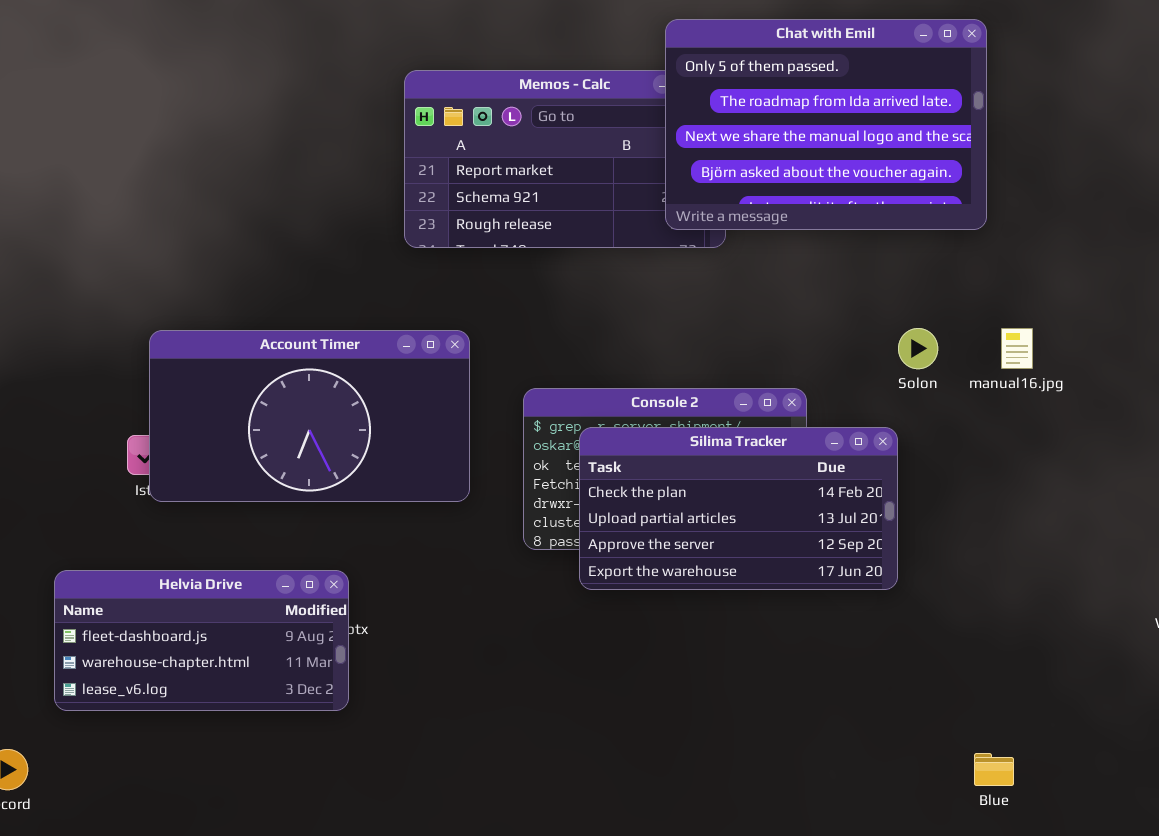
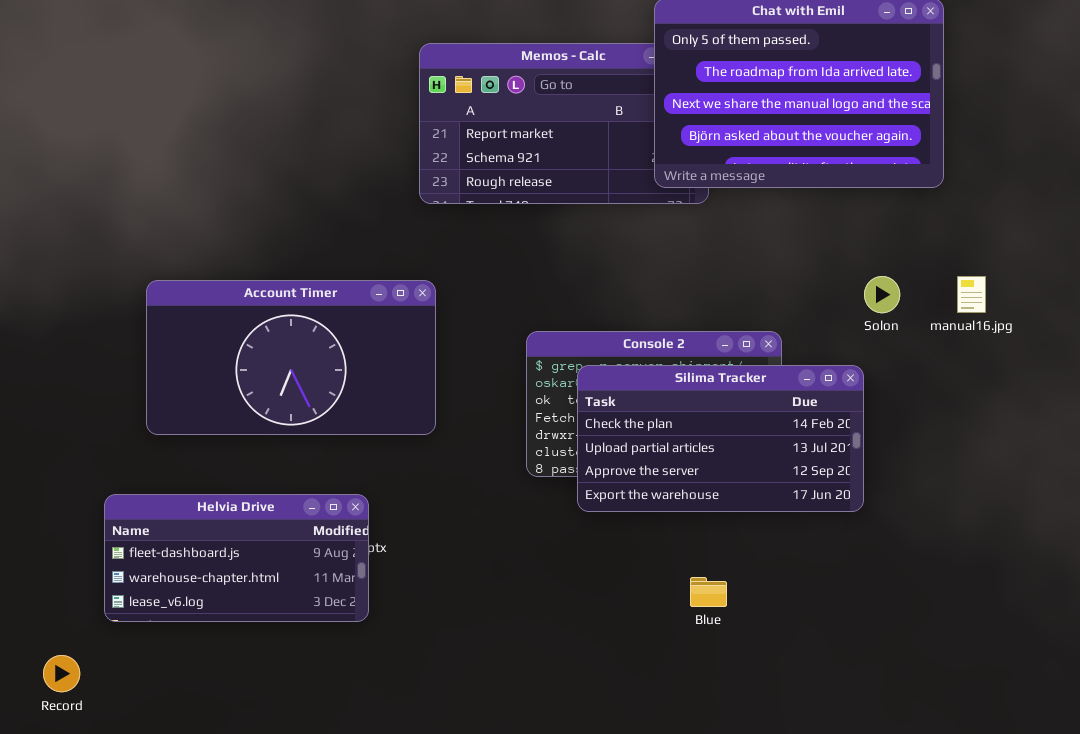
Account Timer: [149,330,470,502] -> [146,280,436,435], moved
Blue: [974,753,1014,786] -> [690,577,727,607], moved

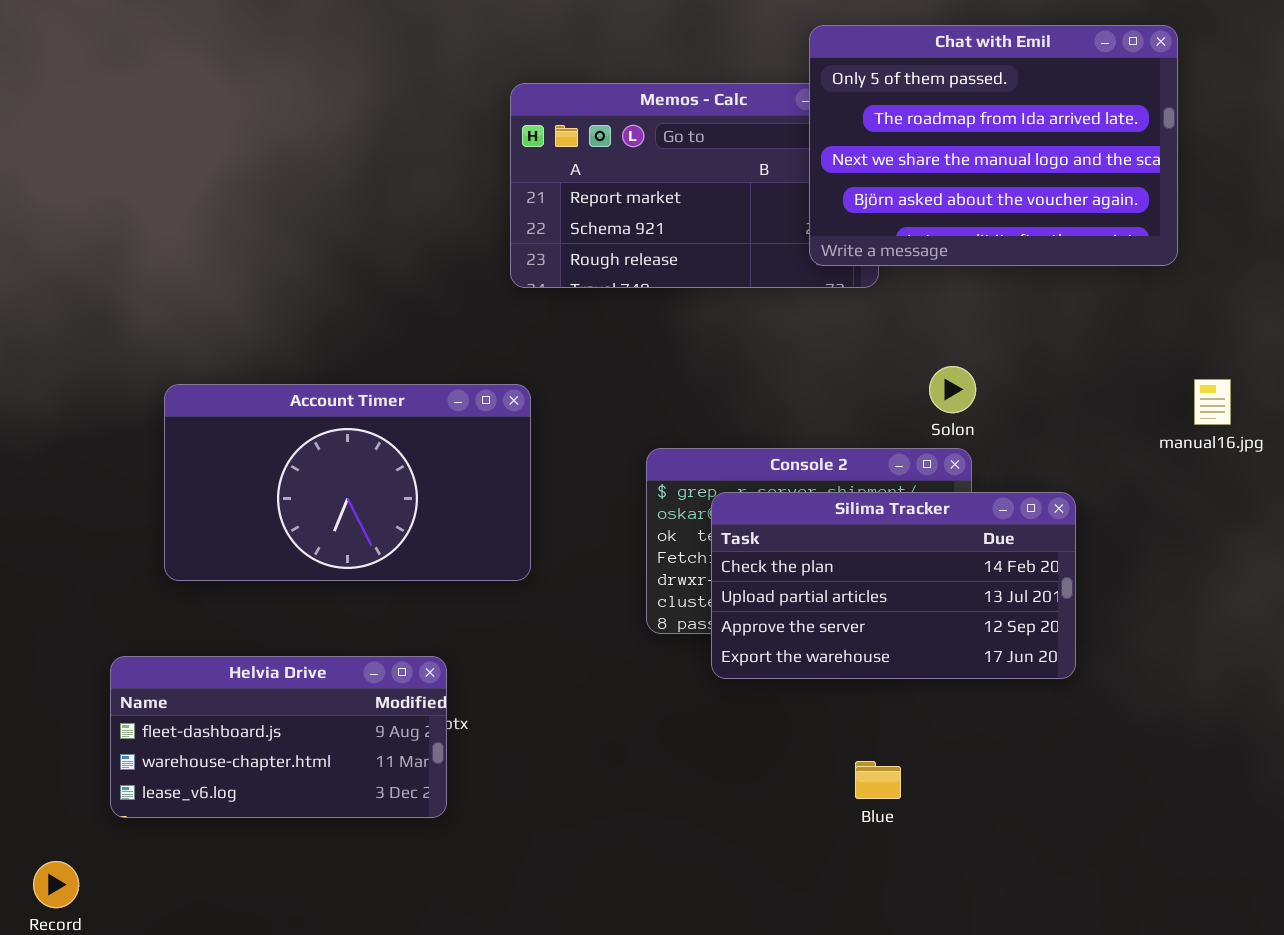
Solon: [864,276,900,313] -> [929,366,976,413], moved

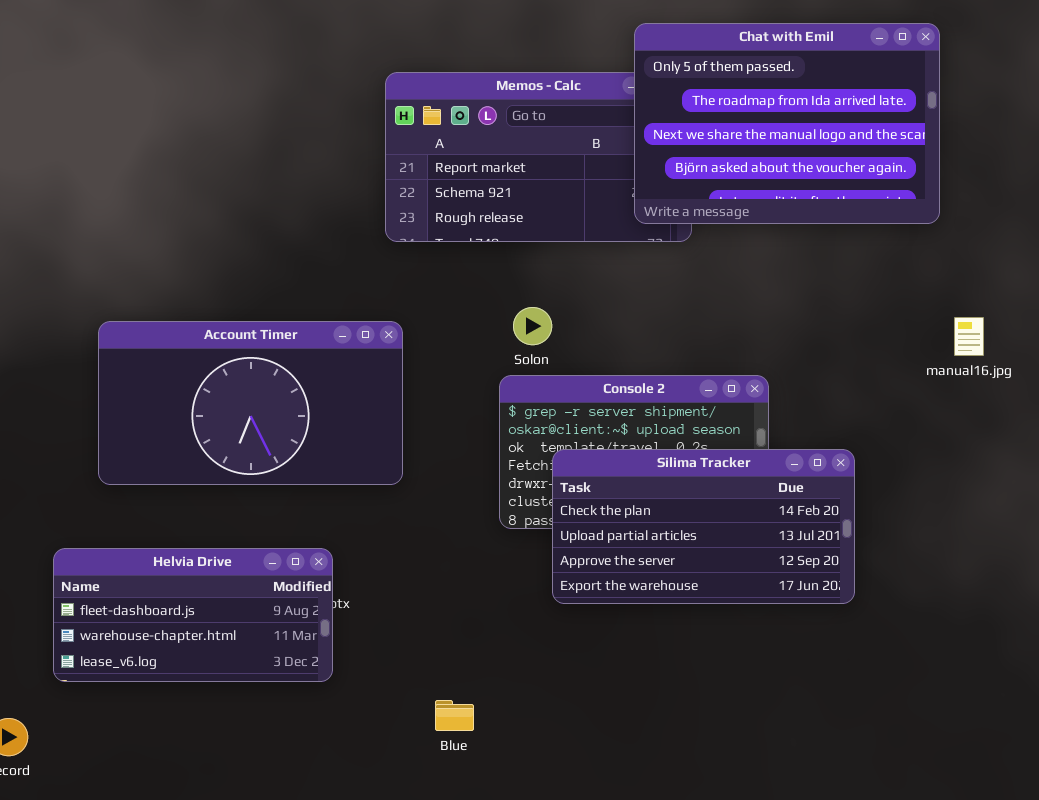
Solon: [929,366,976,413] -> [513,307,552,345], moved
Silima Tracker: [711,492,1076,679] -> [552,449,855,604], moved
Blue: [855,761,901,799] -> [435,700,474,731], moved

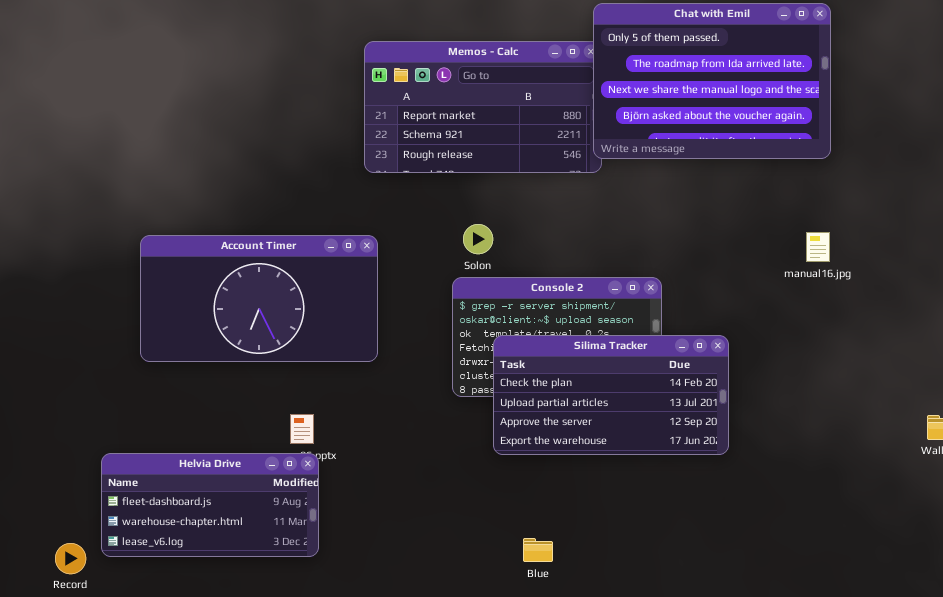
Chat with Emil: [634,23,940,224] -> [593,3,831,159], moved
Helvia Drive: [53,548,333,682] -> [101,453,319,557], moved
Blue: [435,700,474,731] -> [523,538,553,562], moved

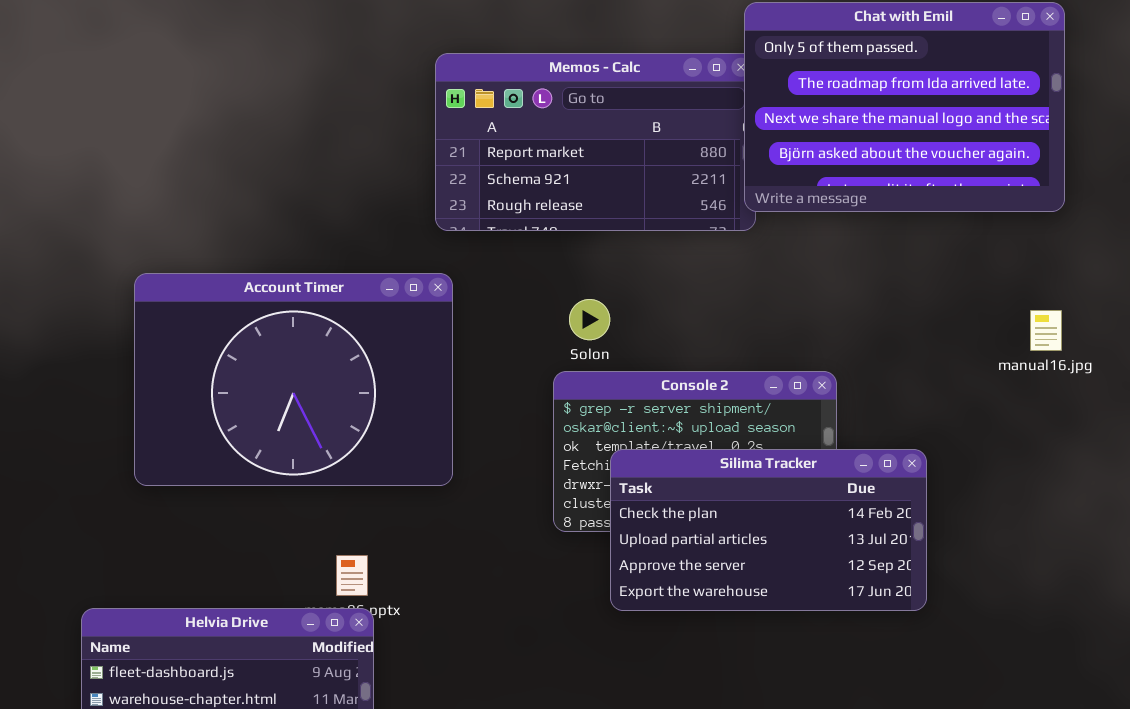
Account Timer: [140,235,378,362] -> [134,273,453,486], resized

